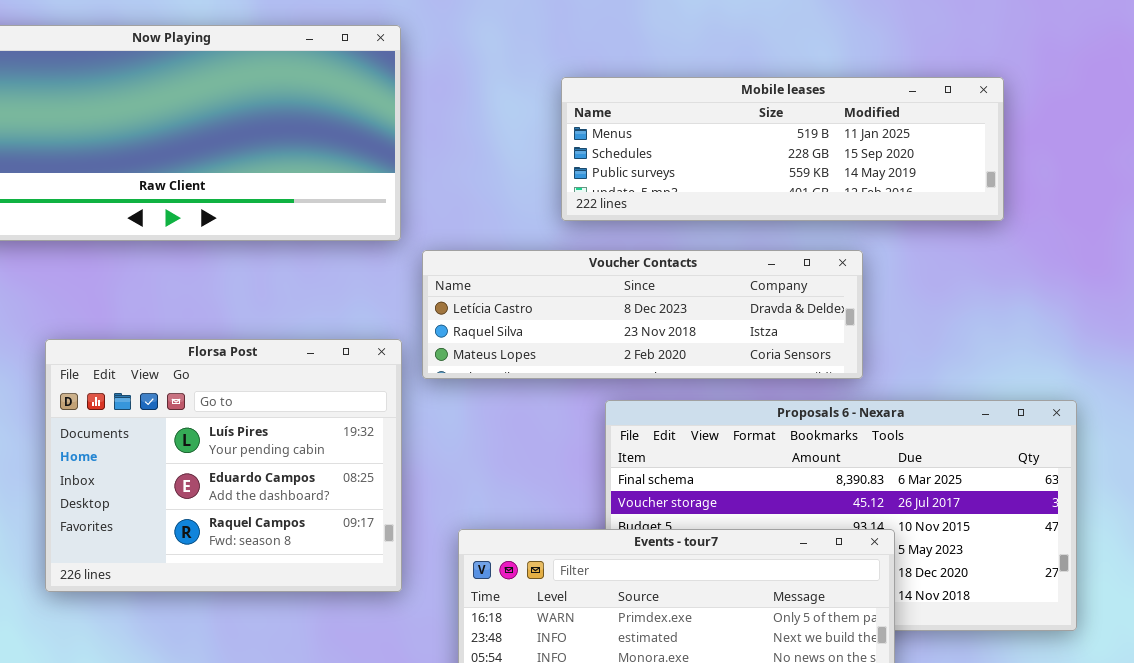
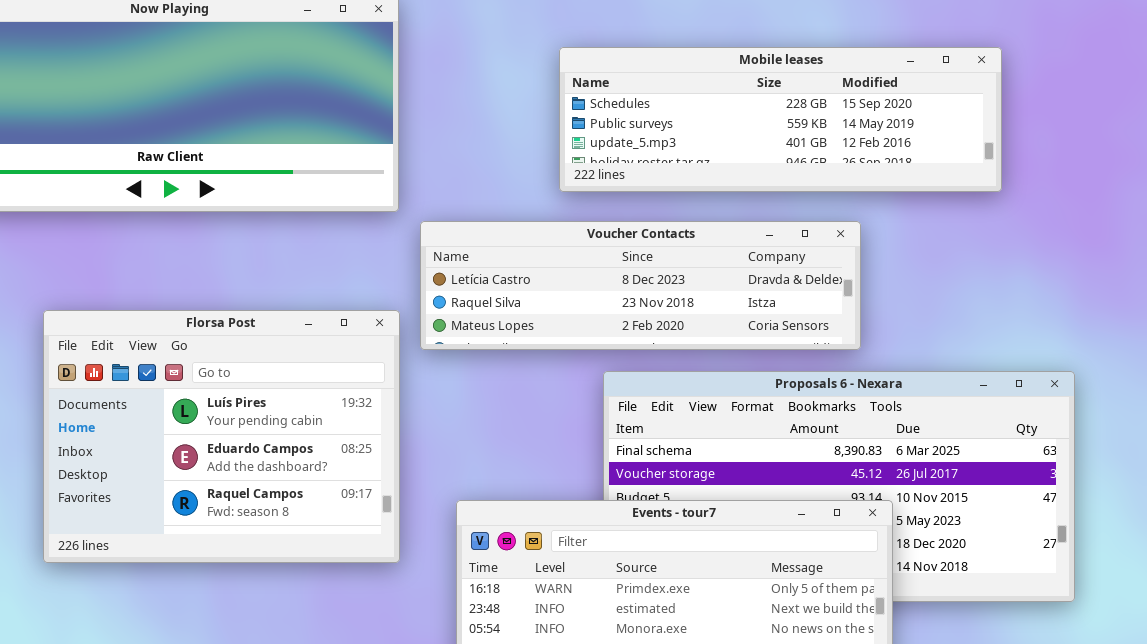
Mobile leases: [561,77,1004,221] -> [559,47,1002,192], scrolled down 1 row

